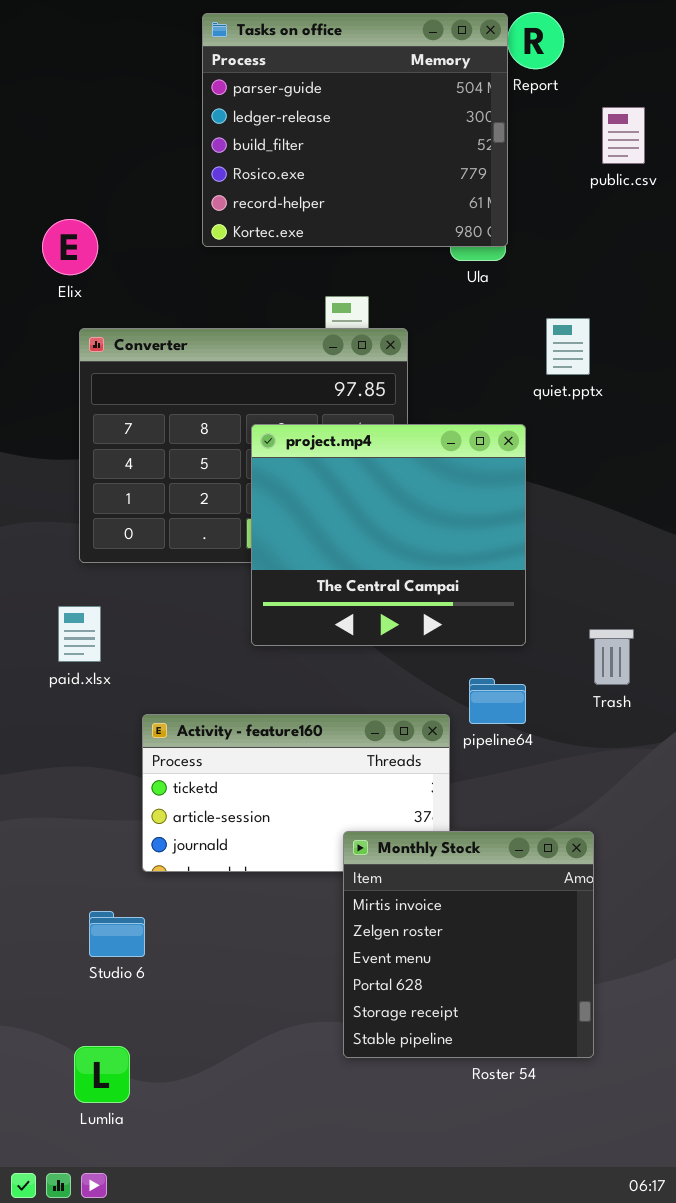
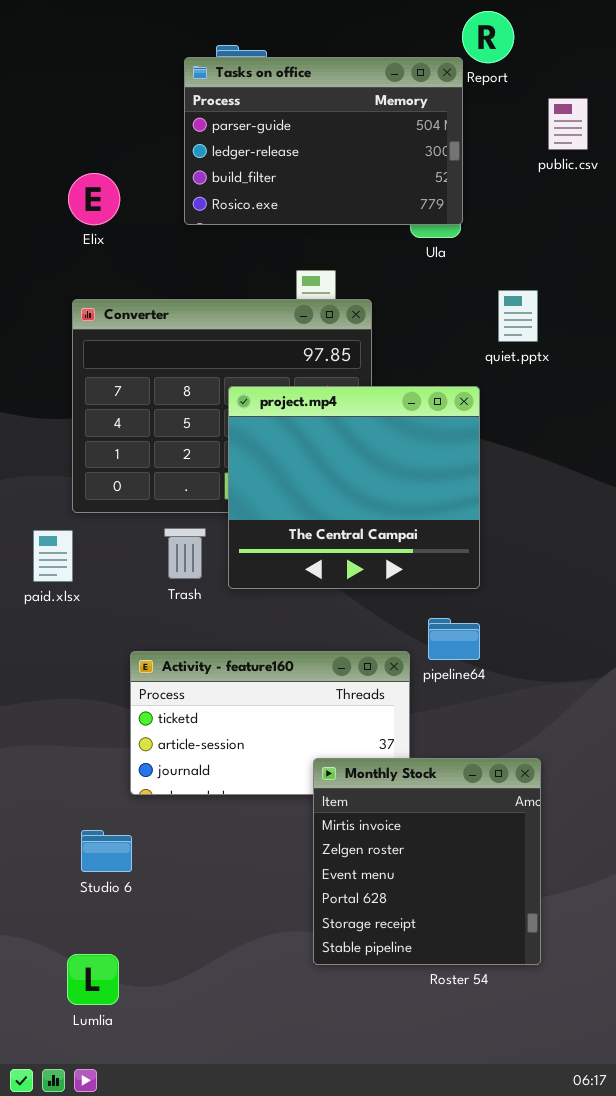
Tasks on office: [202,13,508,247] -> [184,57,463,225], resized
Elix: [42,219,98,275] -> [68,173,120,225], moved
paid.xlsx: [58,606,101,662] -> [33,530,73,582], moved
Trash: [589,629,634,685] -> [164,528,206,579], moved

